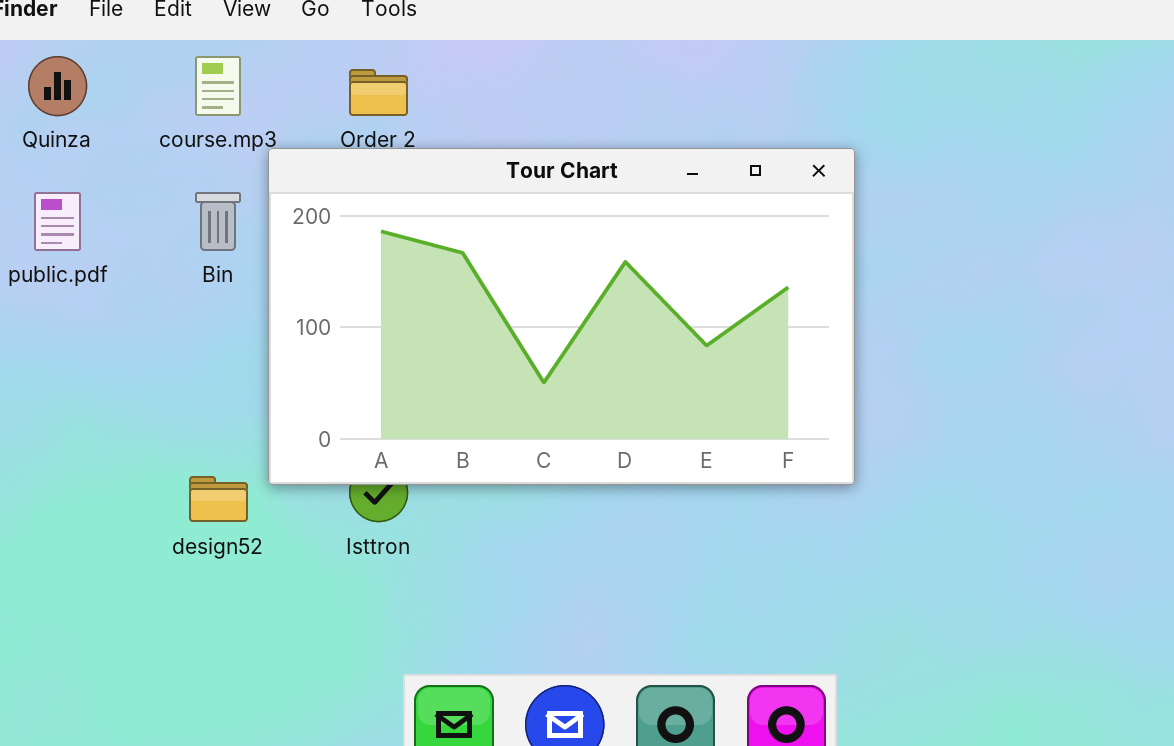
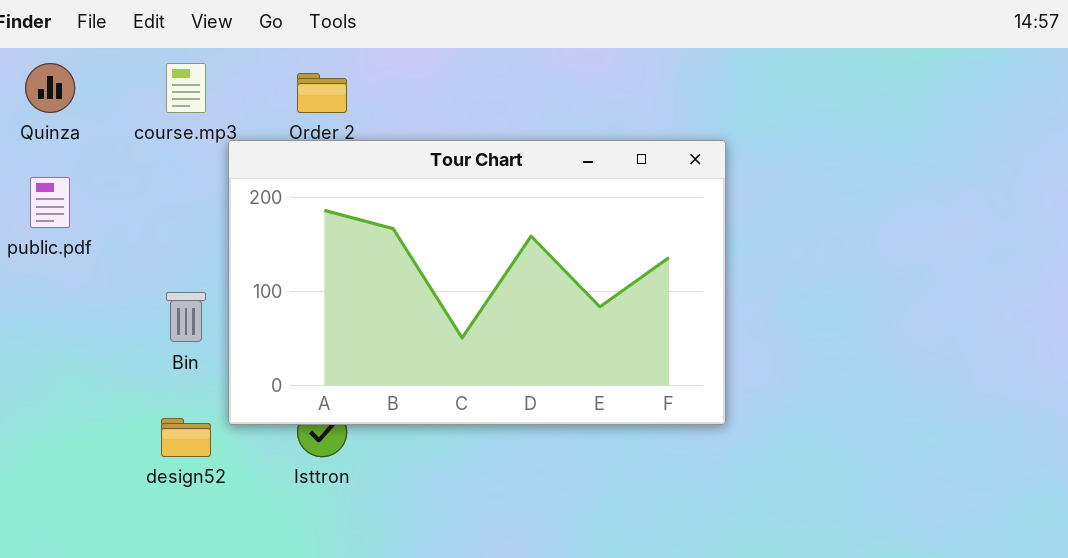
Bin: [195,192,241,251] -> [166,292,206,342], moved

